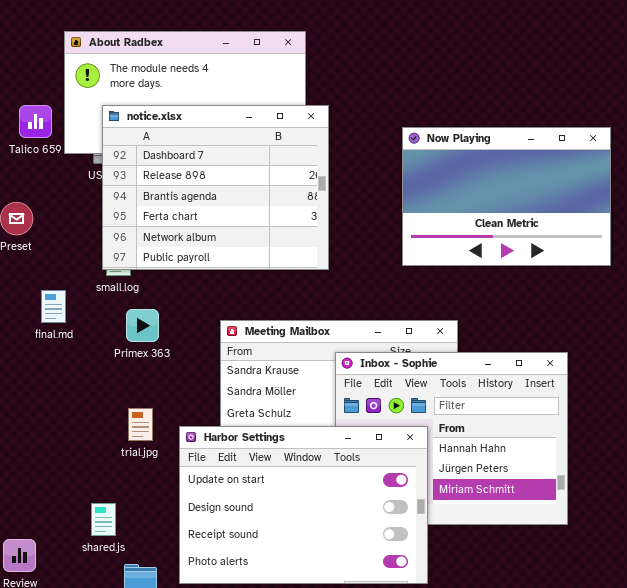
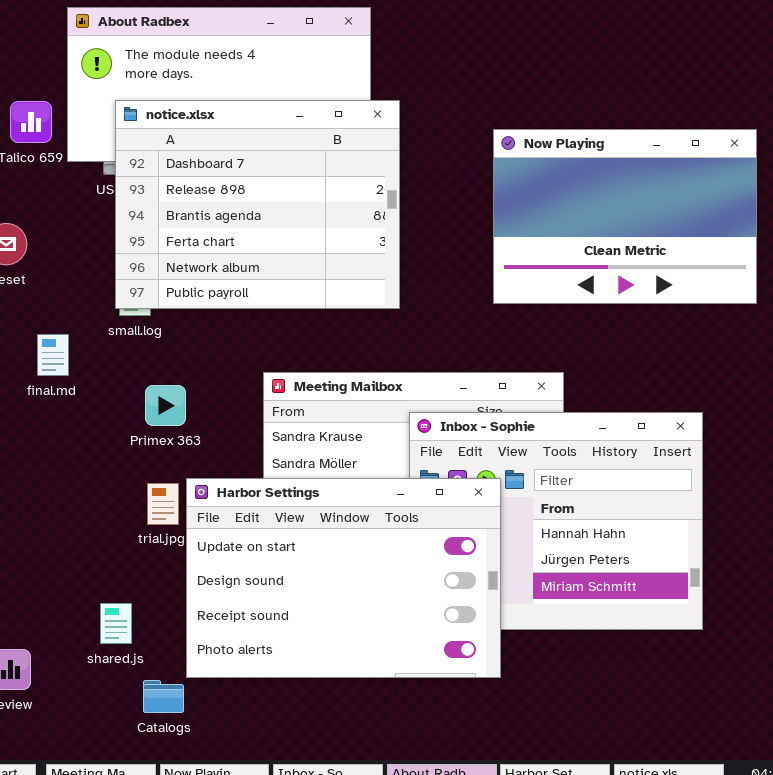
Primex 363: [126,309,159,342] -> [145,385,186,426], moved
Harbor Settings: [179,426,428,584] -> [186,478,501,678], moved

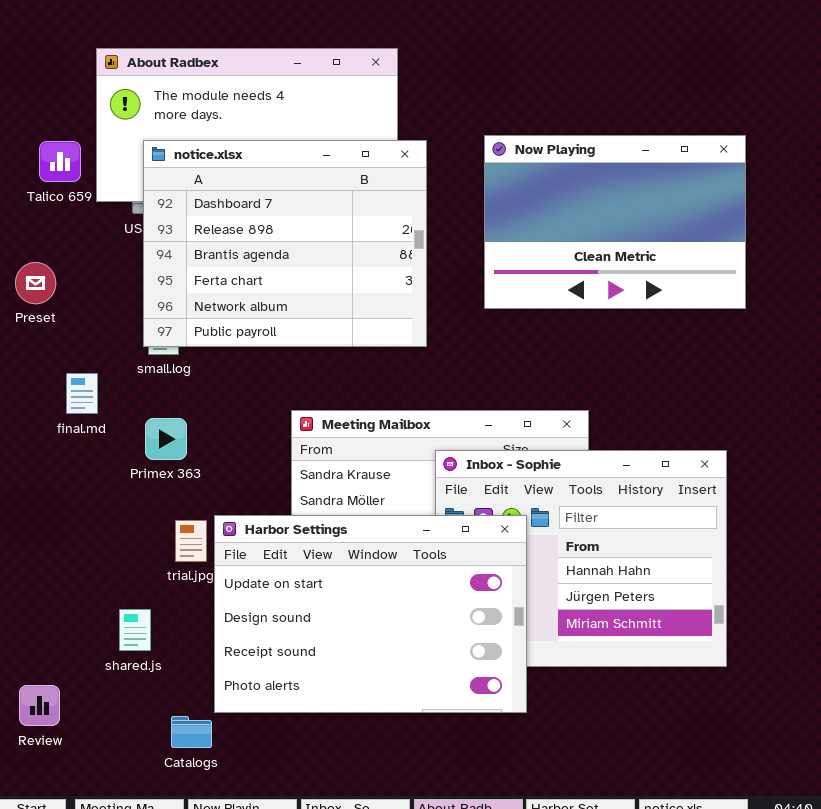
Now Playing: [493,129,757,304] -> [484,135,746,309], moved
Primex 363: [145,385,186,426] -> [145,418,187,460], moved
shared.js: [100,603,132,644] -> [119,609,151,651], moved

